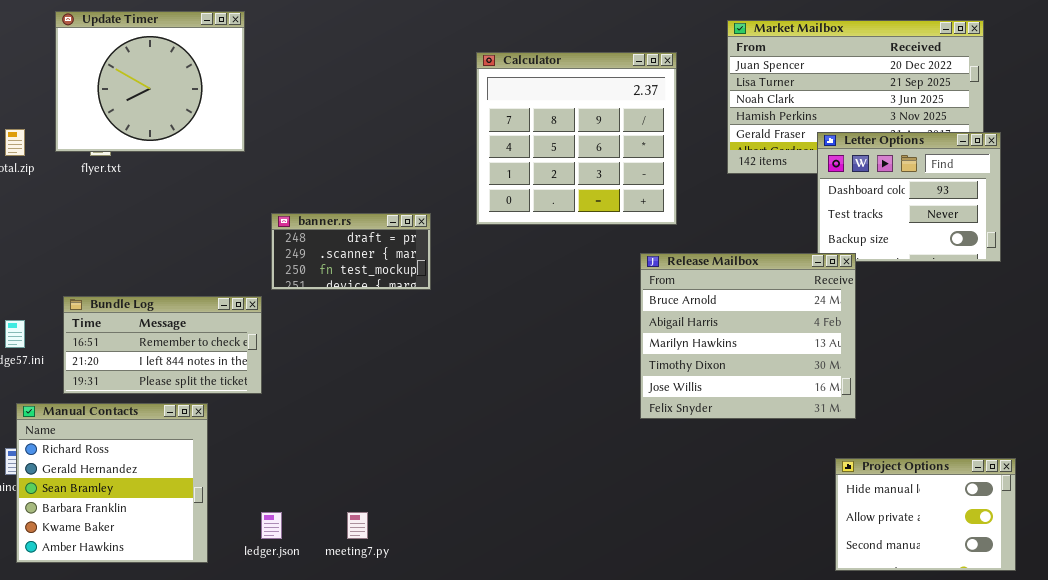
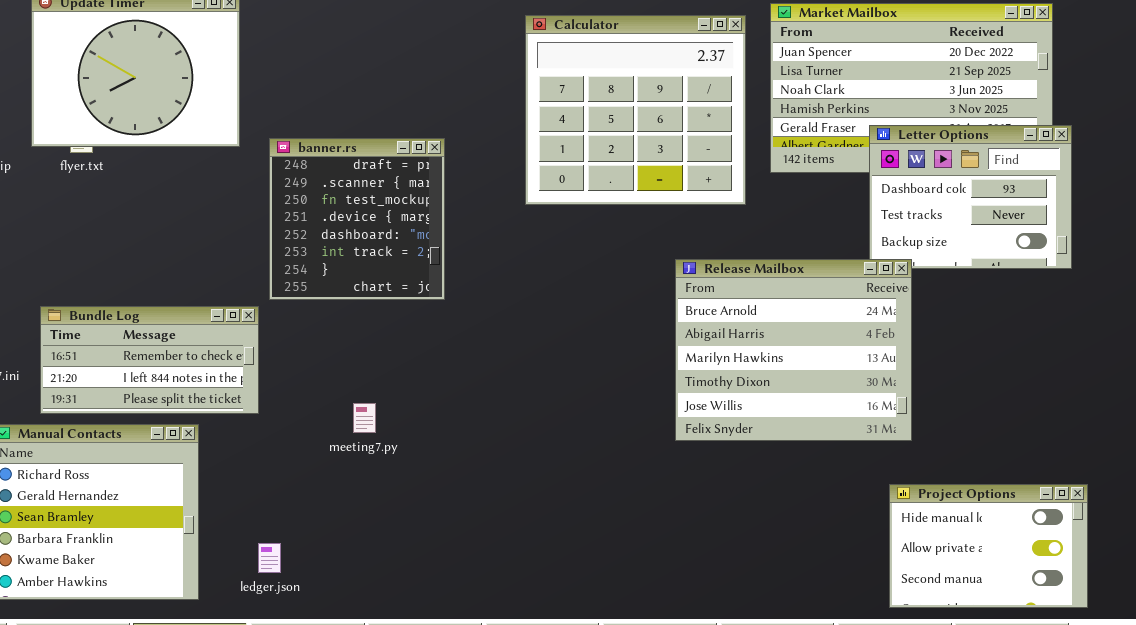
Calculator: [476,52,677,225] -> [525,15,746,205], moved
banner.rs: [271,213,431,290] -> [269,138,445,300], resized
meeting7.py: [347,512,368,539] -> [353,403,376,433], moved

